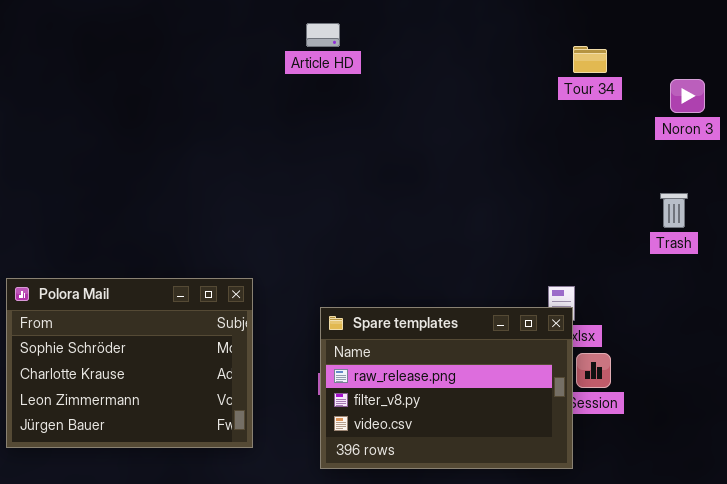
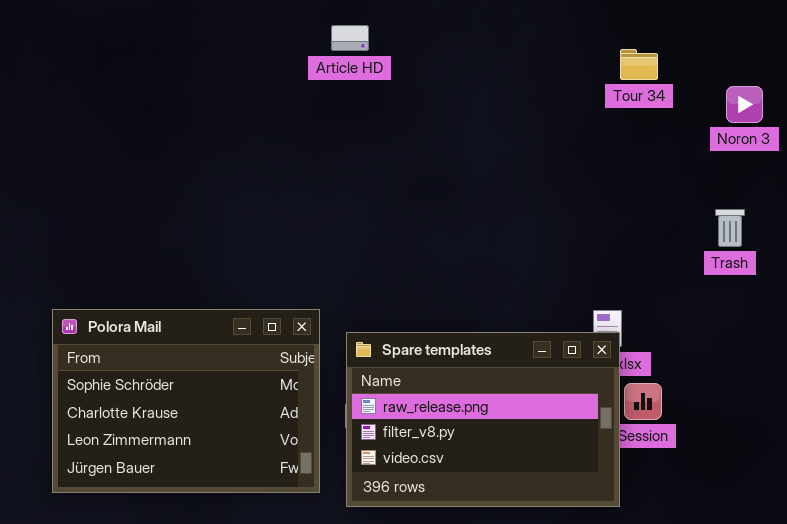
Polora Mail: [6,278,253,448] -> [52,309,320,493], moved

